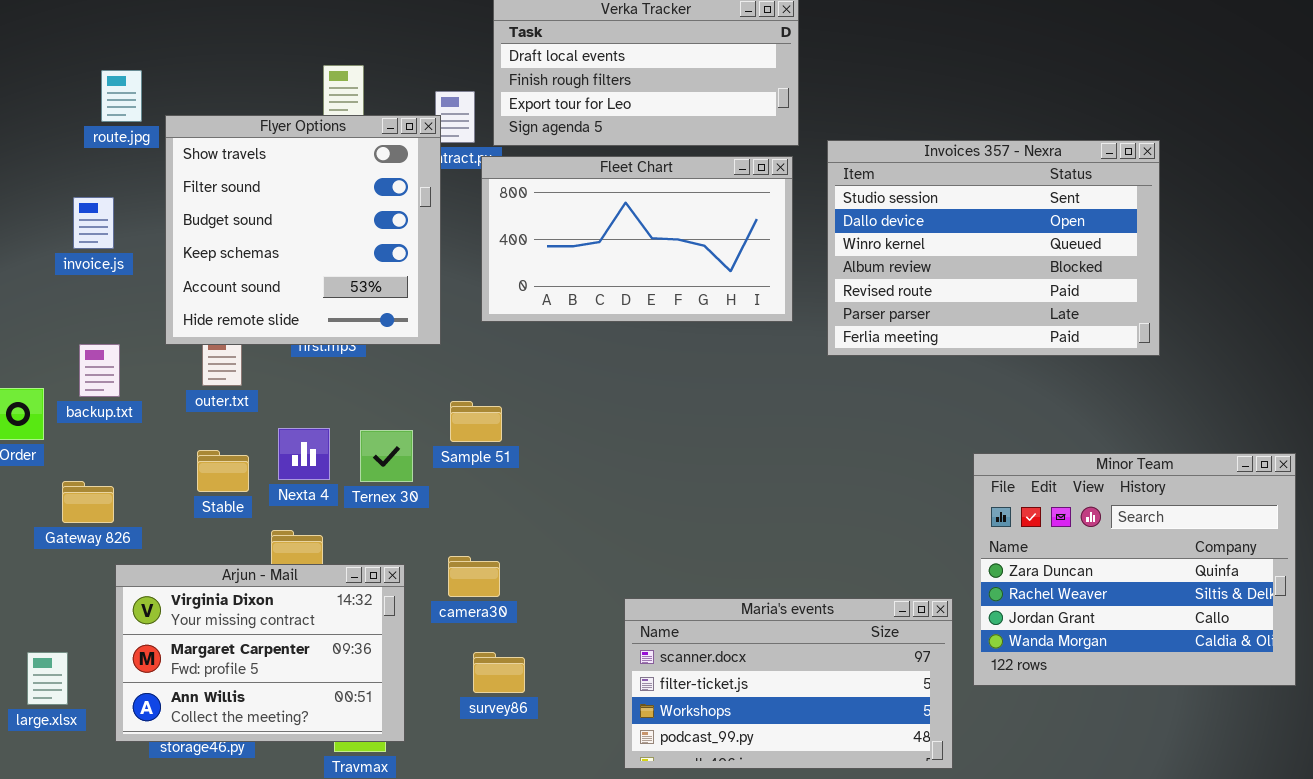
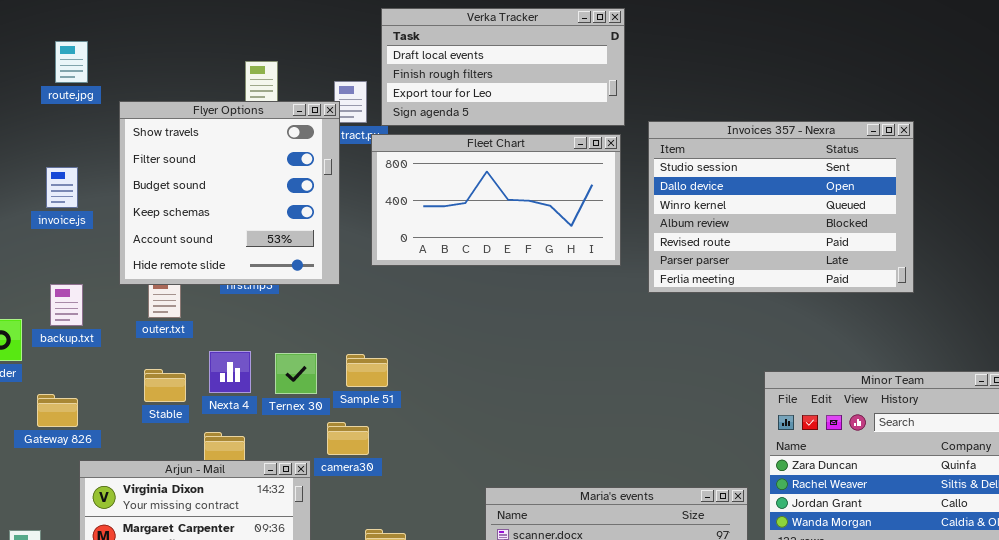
route.jpg: [101,70,142,122] -> [55,41,88,83], moved
Sample 51: [450,401,502,442] -> [346,354,388,387], moved
camera30: [448,556,500,597] -> [327,422,369,455], moved

